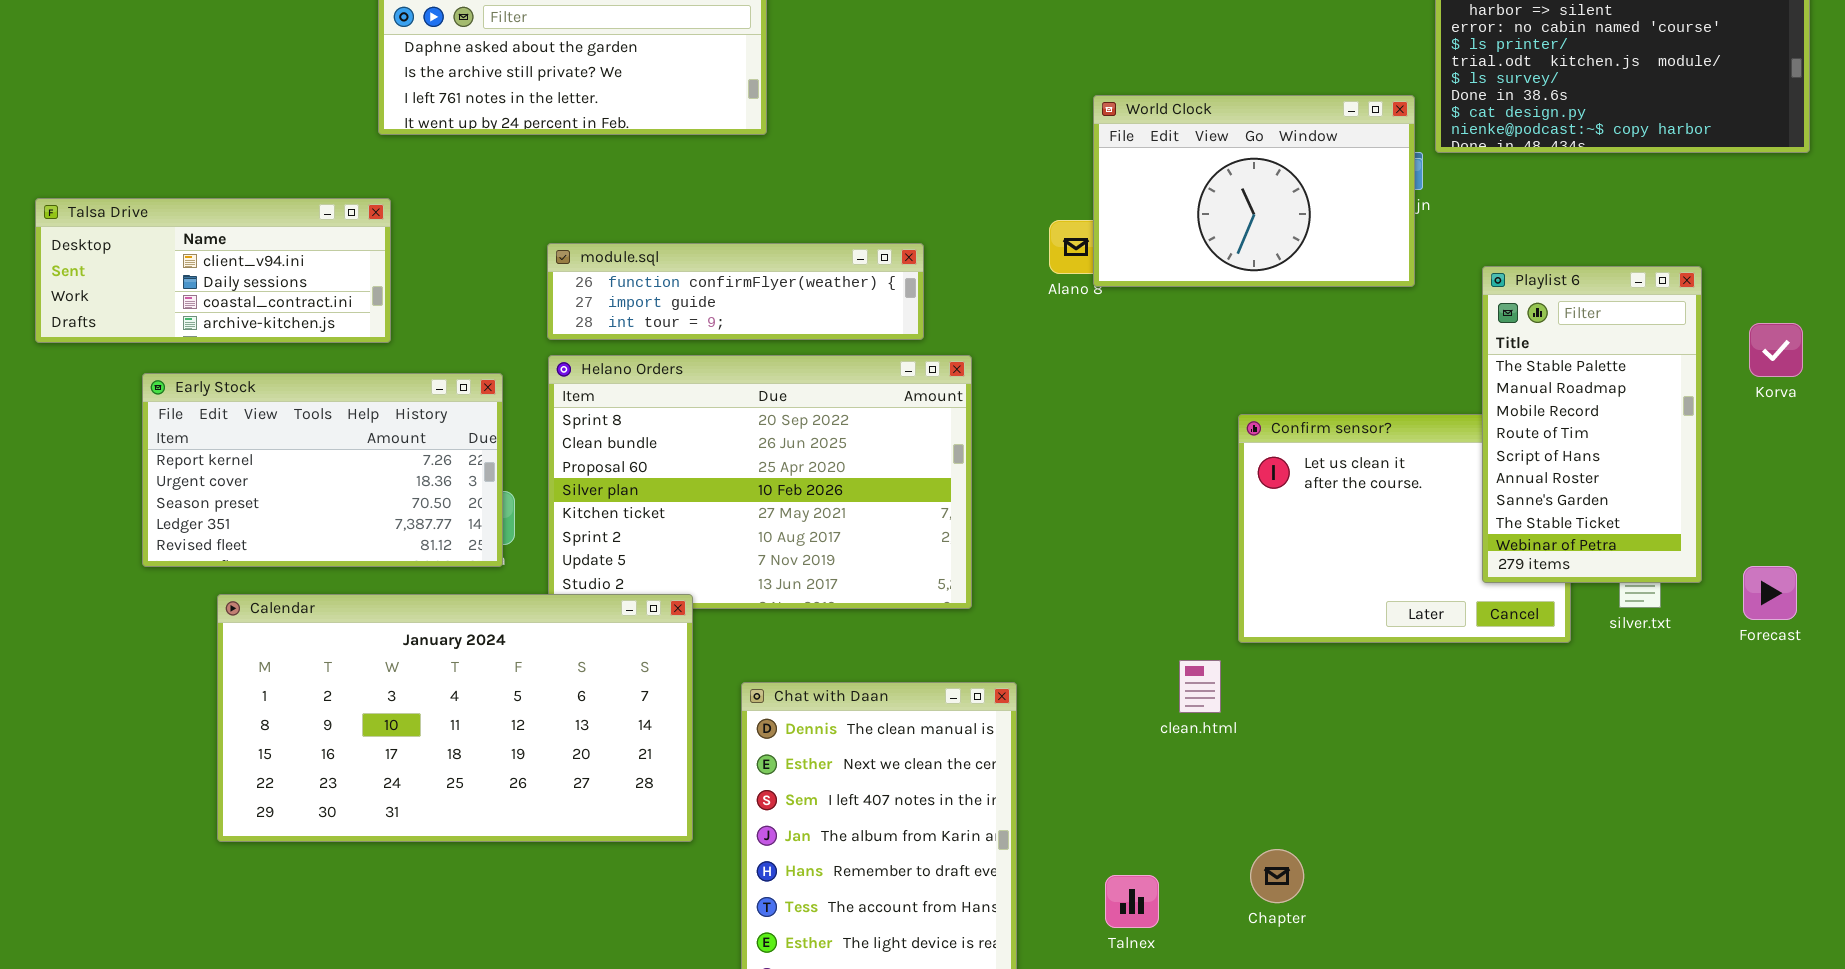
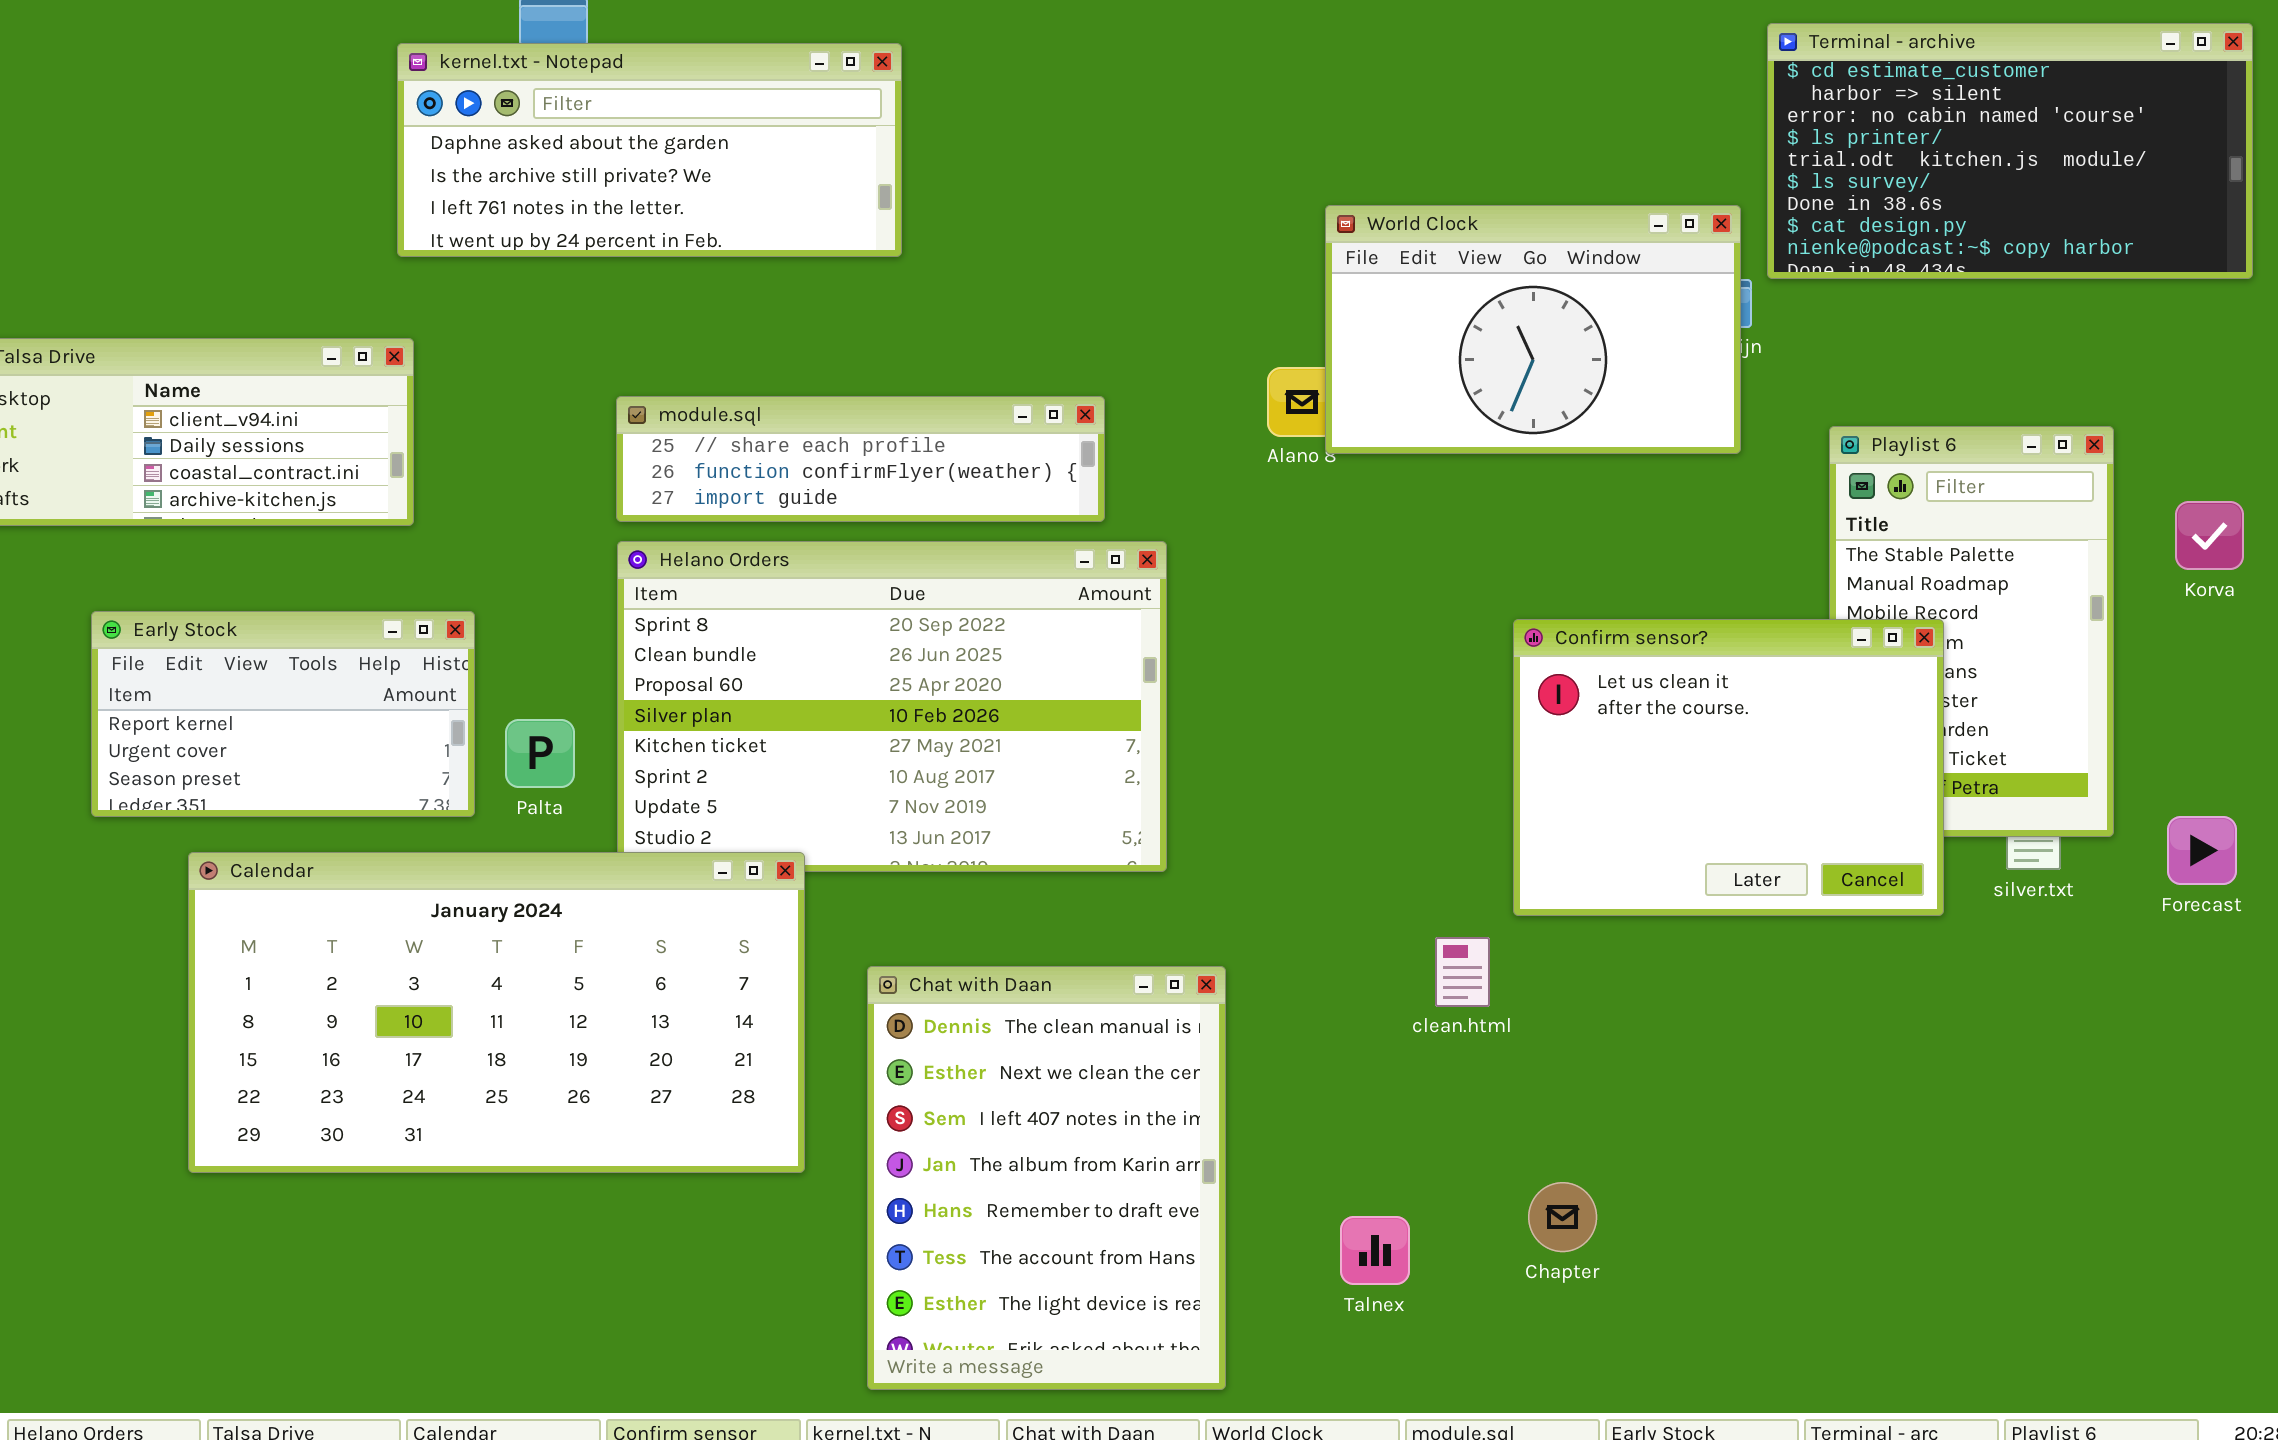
module.sql: [547,243,924,340] -> [616,396,1105,522], scrolled up 1 row
Early Stock: [142,373,503,567] -> [91,611,475,817], resized
Confirm sensor?: [1238,414,1571,643] -> [1513,619,1944,916], raised

